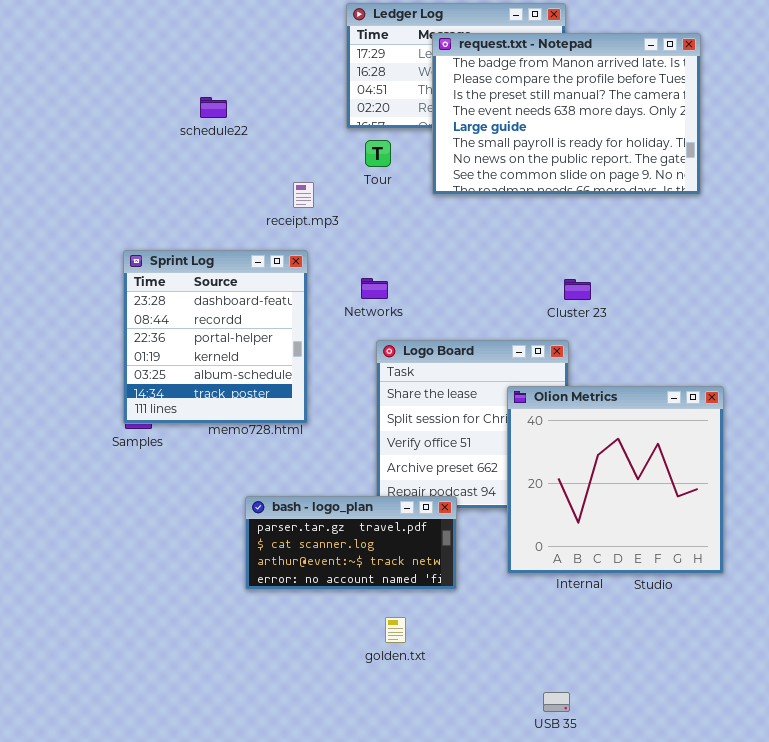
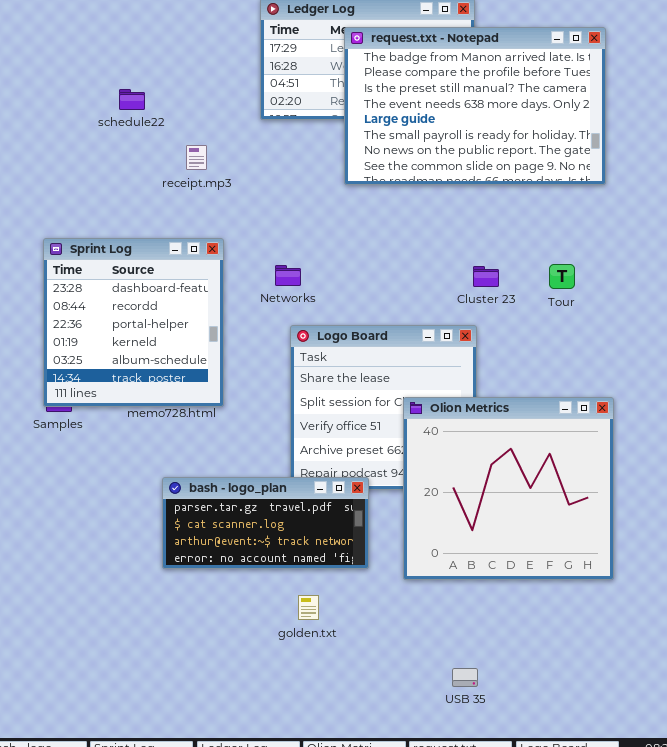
Tour: [365,140,391,167] -> [549,264,575,289], moved
receipt.mp3: [293,182,314,208] -> [186,145,207,170], moved
Olion Metrics: [507,386,724,574] -> [403,397,614,580], moved

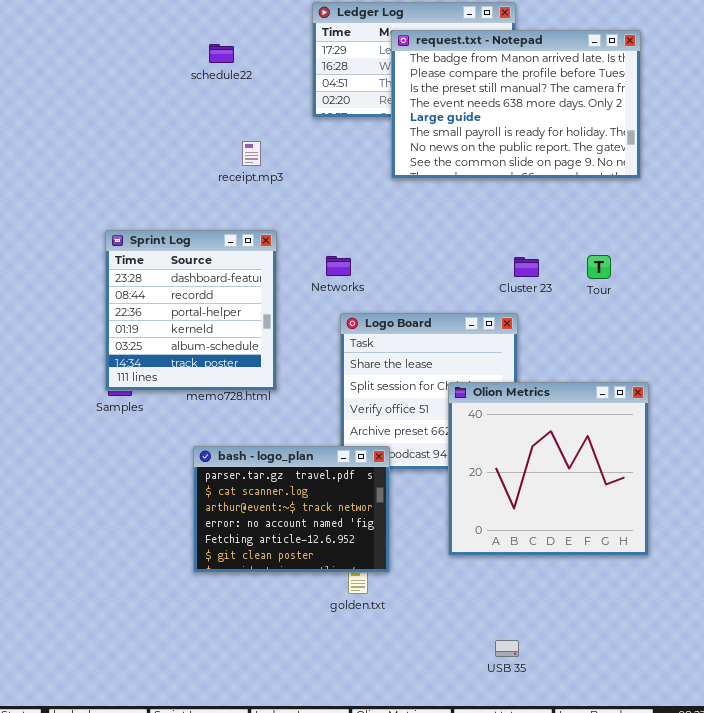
schedule22: [119,89,145,110] -> [209,44,234,63], moved
bash - logo_plan: [162,477,369,569] -> [193,446,390,573], moved, resized

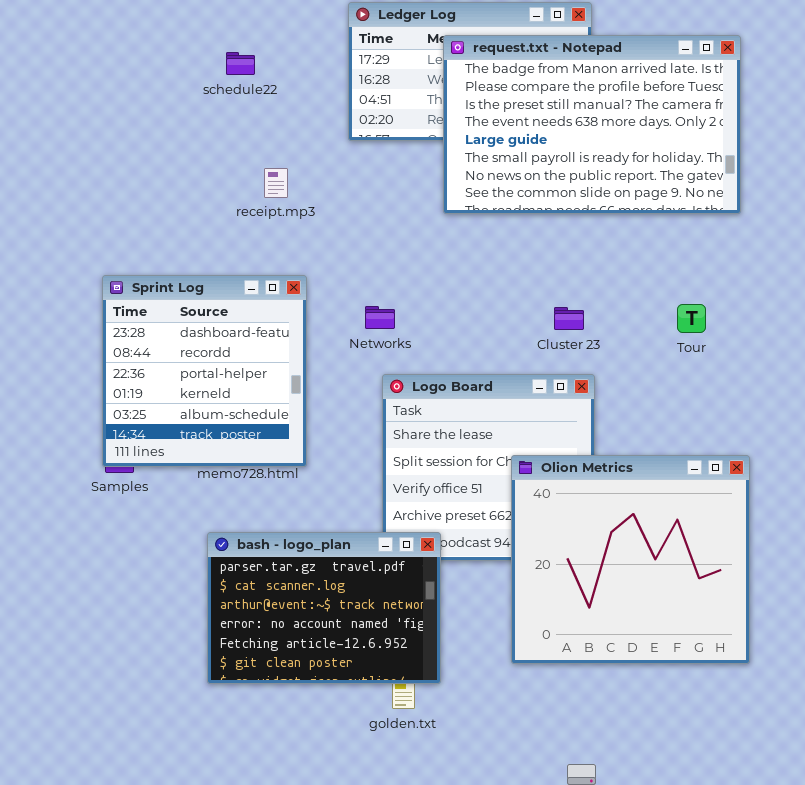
Cluster 23: [514,257,539,277] -> [554,307,584,330], moved

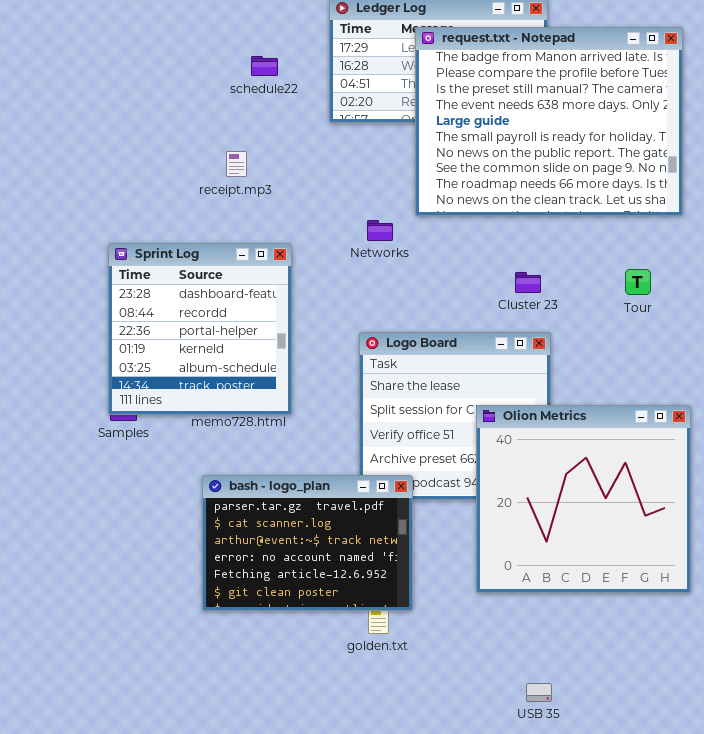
request.txt - Notepad: [443,35,741,214] -> [415,27,683,216], resized
schedule22: [226,52,255,75] -> [251,56,278,76], moved
receipt.mp3: [264,168,288,198] -> [226,151,247,177], moved
Networks: [365,306,395,329] -> [367,220,393,241], moved

